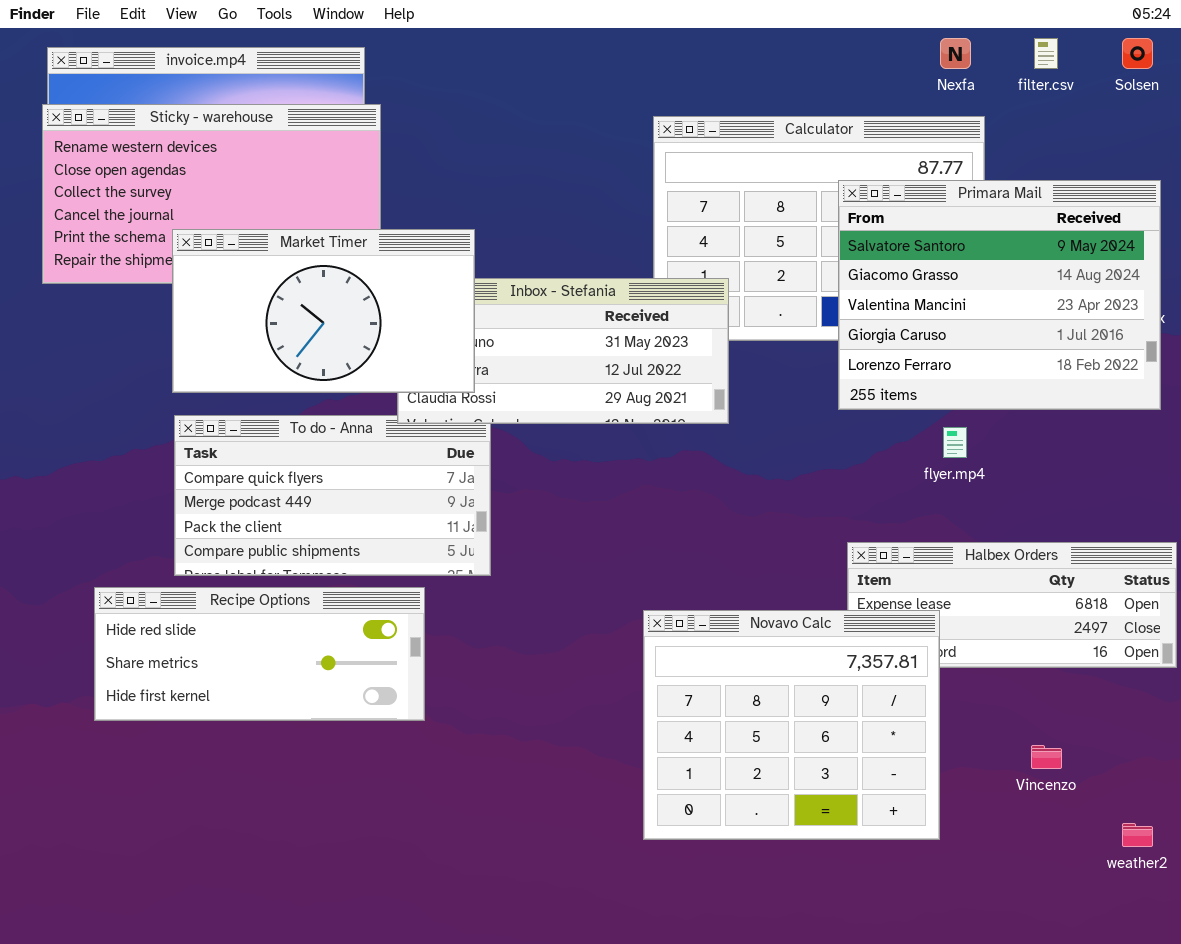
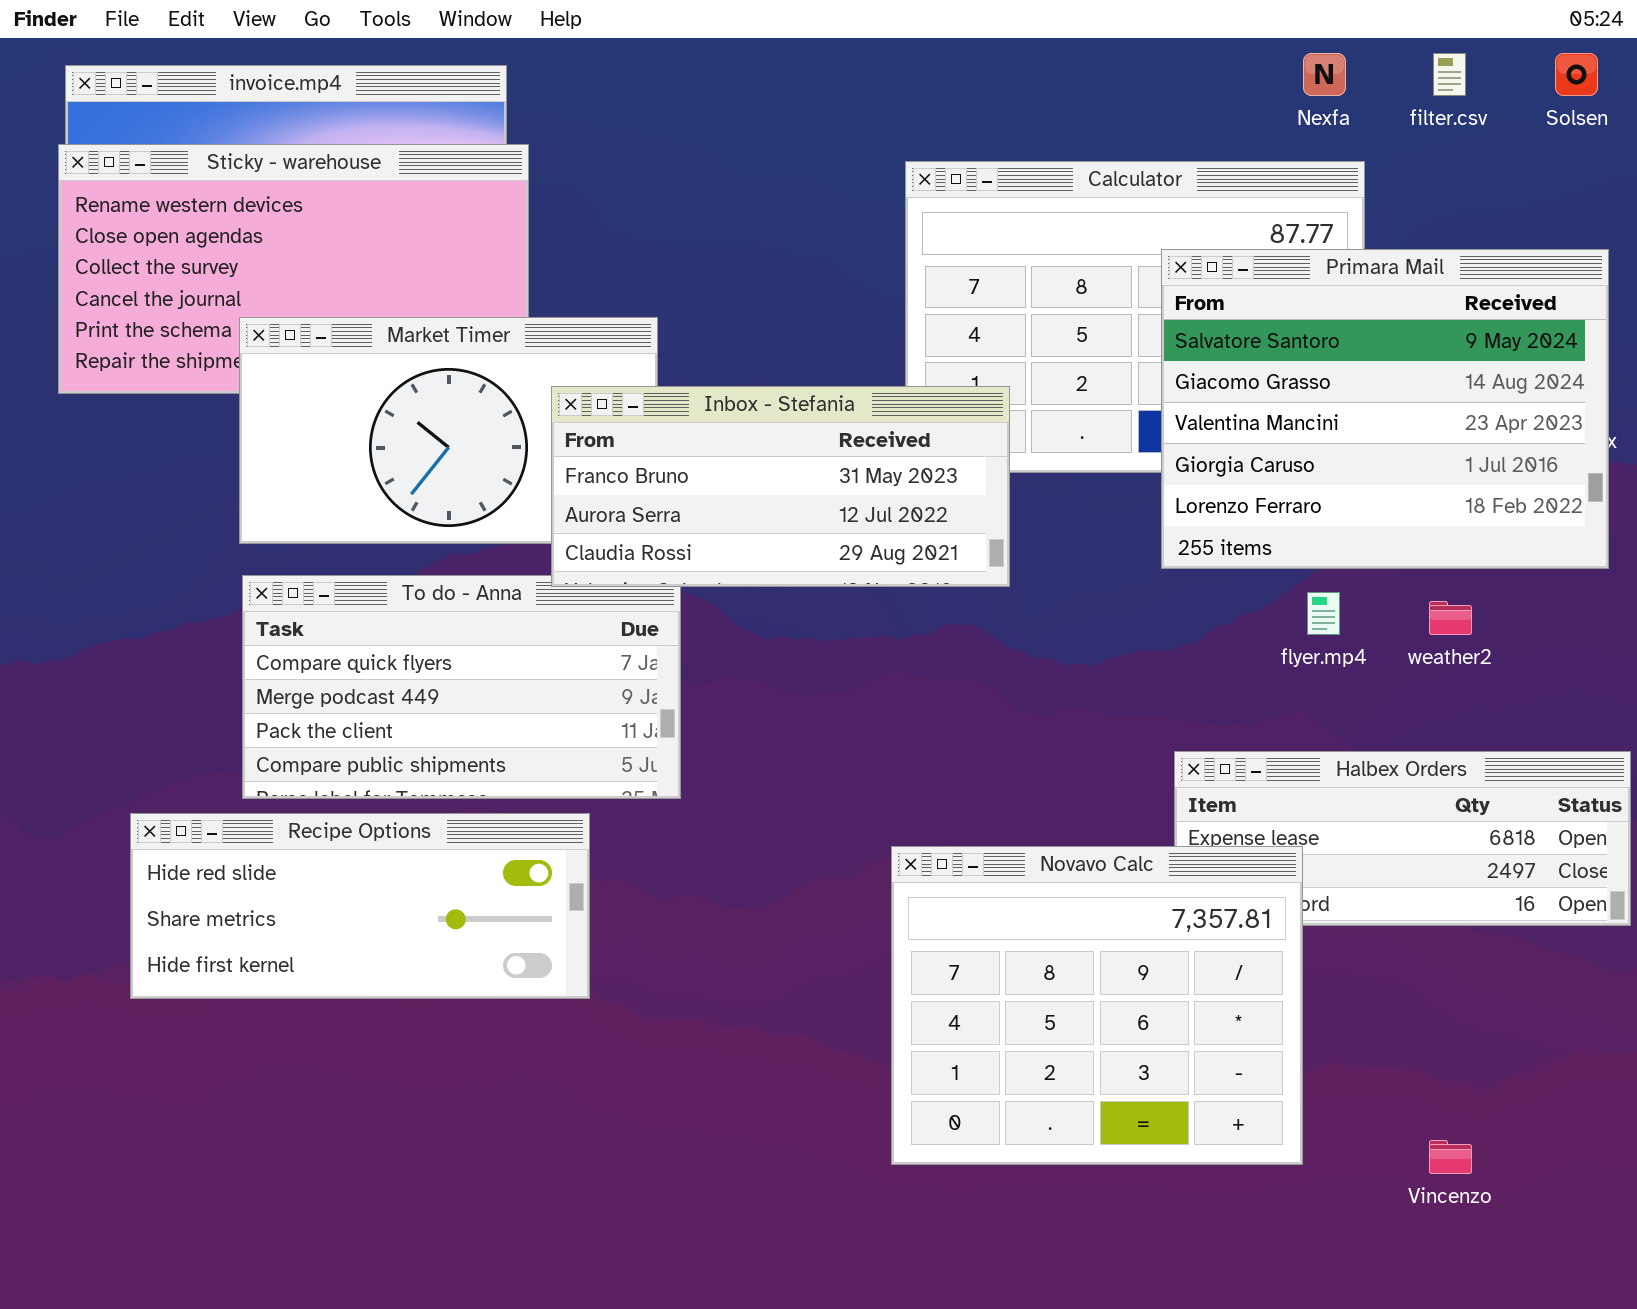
Inbox - Stefania: [397,278,729,424] -> [551,386,1010,587], raised
Vincenzo: [1031,745,1062,769] -> [1429,1140,1472,1174], moved
weather2: [1122,823,1153,847] -> [1429,601,1472,635], moved

